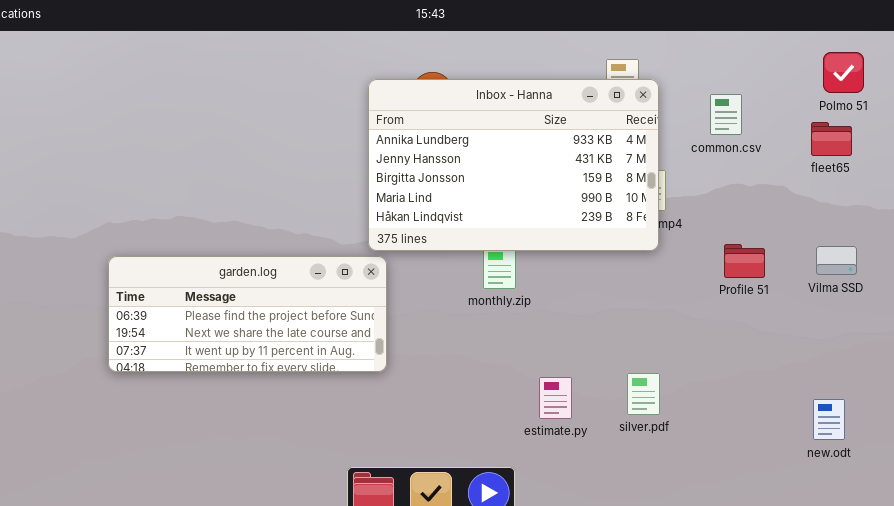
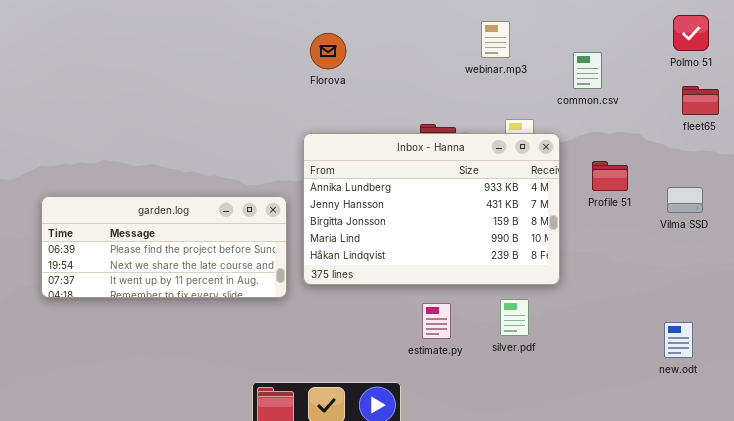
Inbox - Hanna: [368,79,659,251] -> [303,133,560,285], moved
fleet65: [811,122,852,156] -> [682,86,719,115], moved
Profile 51: [724,244,765,278] -> [592,161,628,191], moved

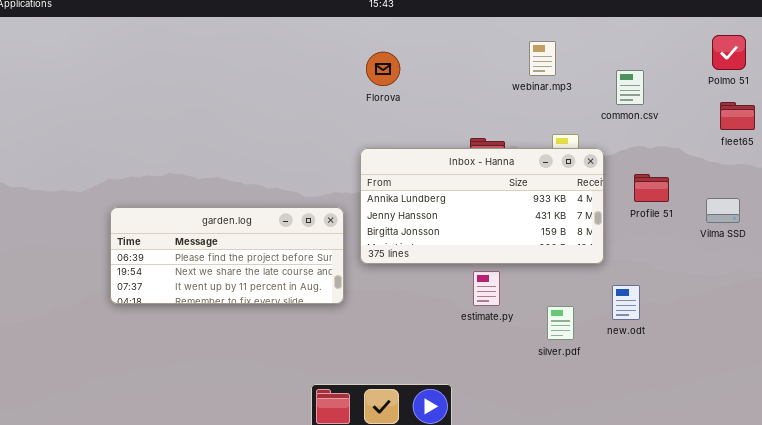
Inbox - Hanna: [303,133,560,285] -> [360,148,604,264], resized
estimate.py: [422,303,451,339] -> [473,271,500,306], moved
new.odt: [664,322,693,358] -> [612,285,640,320], moved

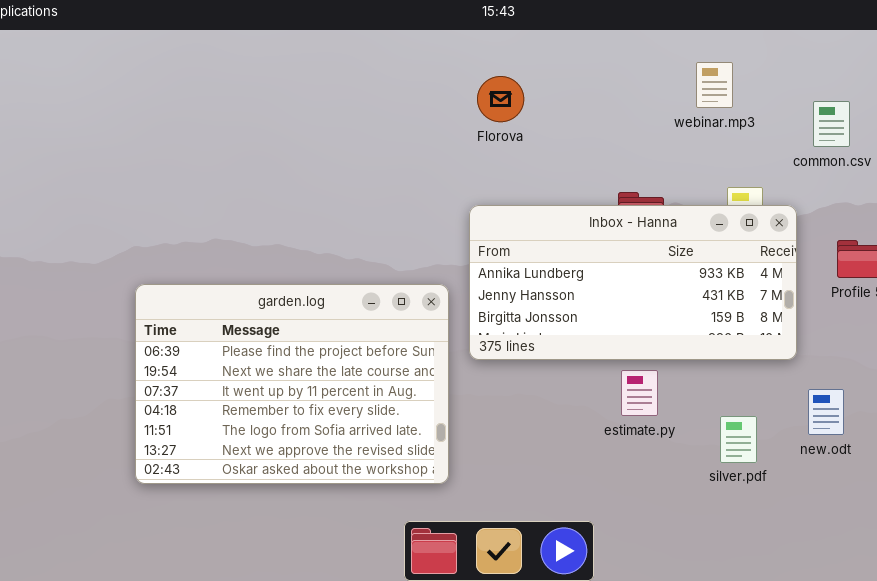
garden.log: [110,207,344,304] -> [135,284,449,484], resized

